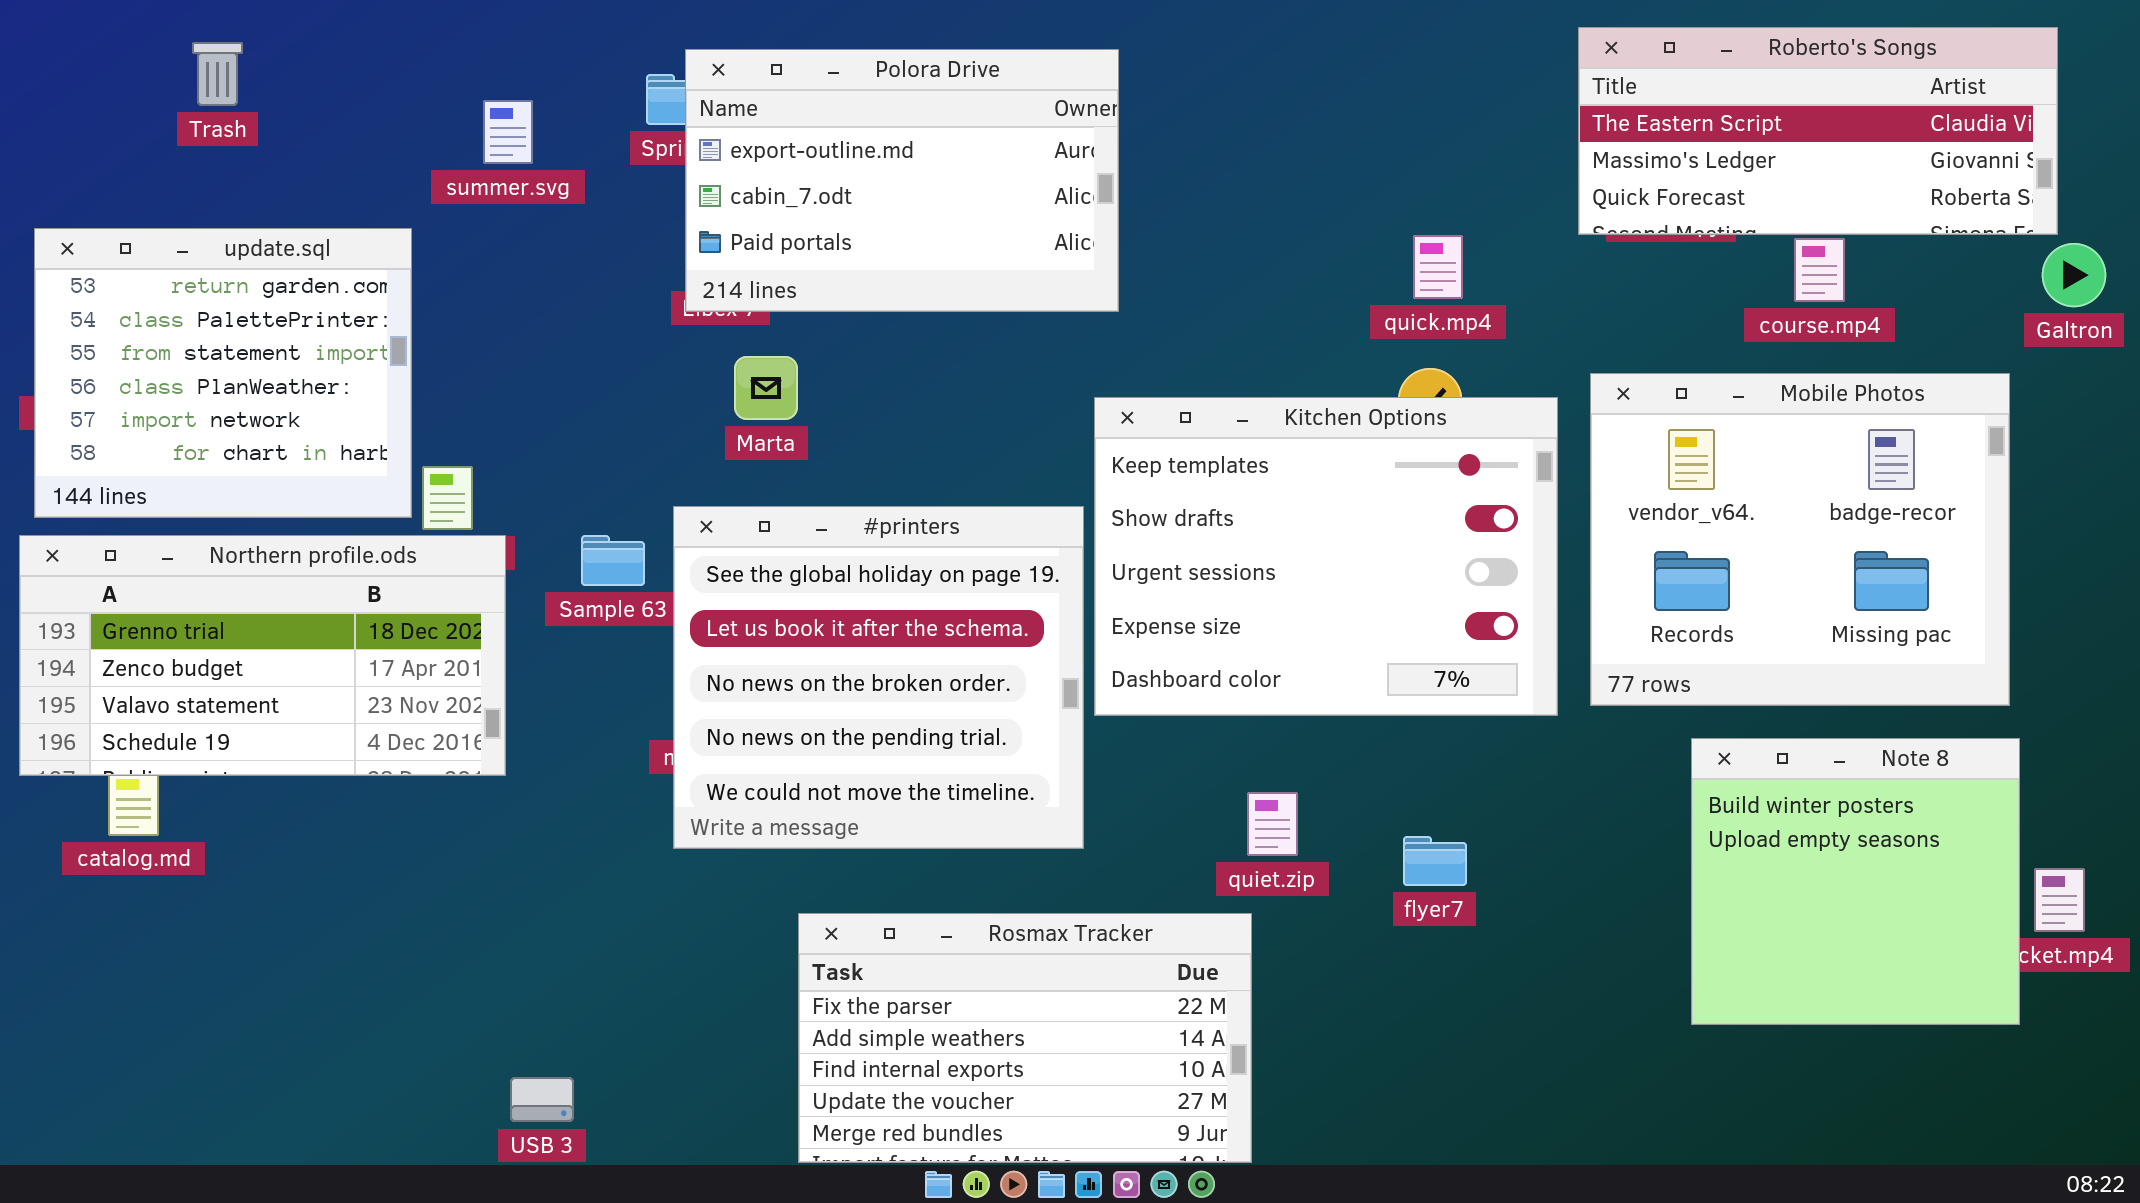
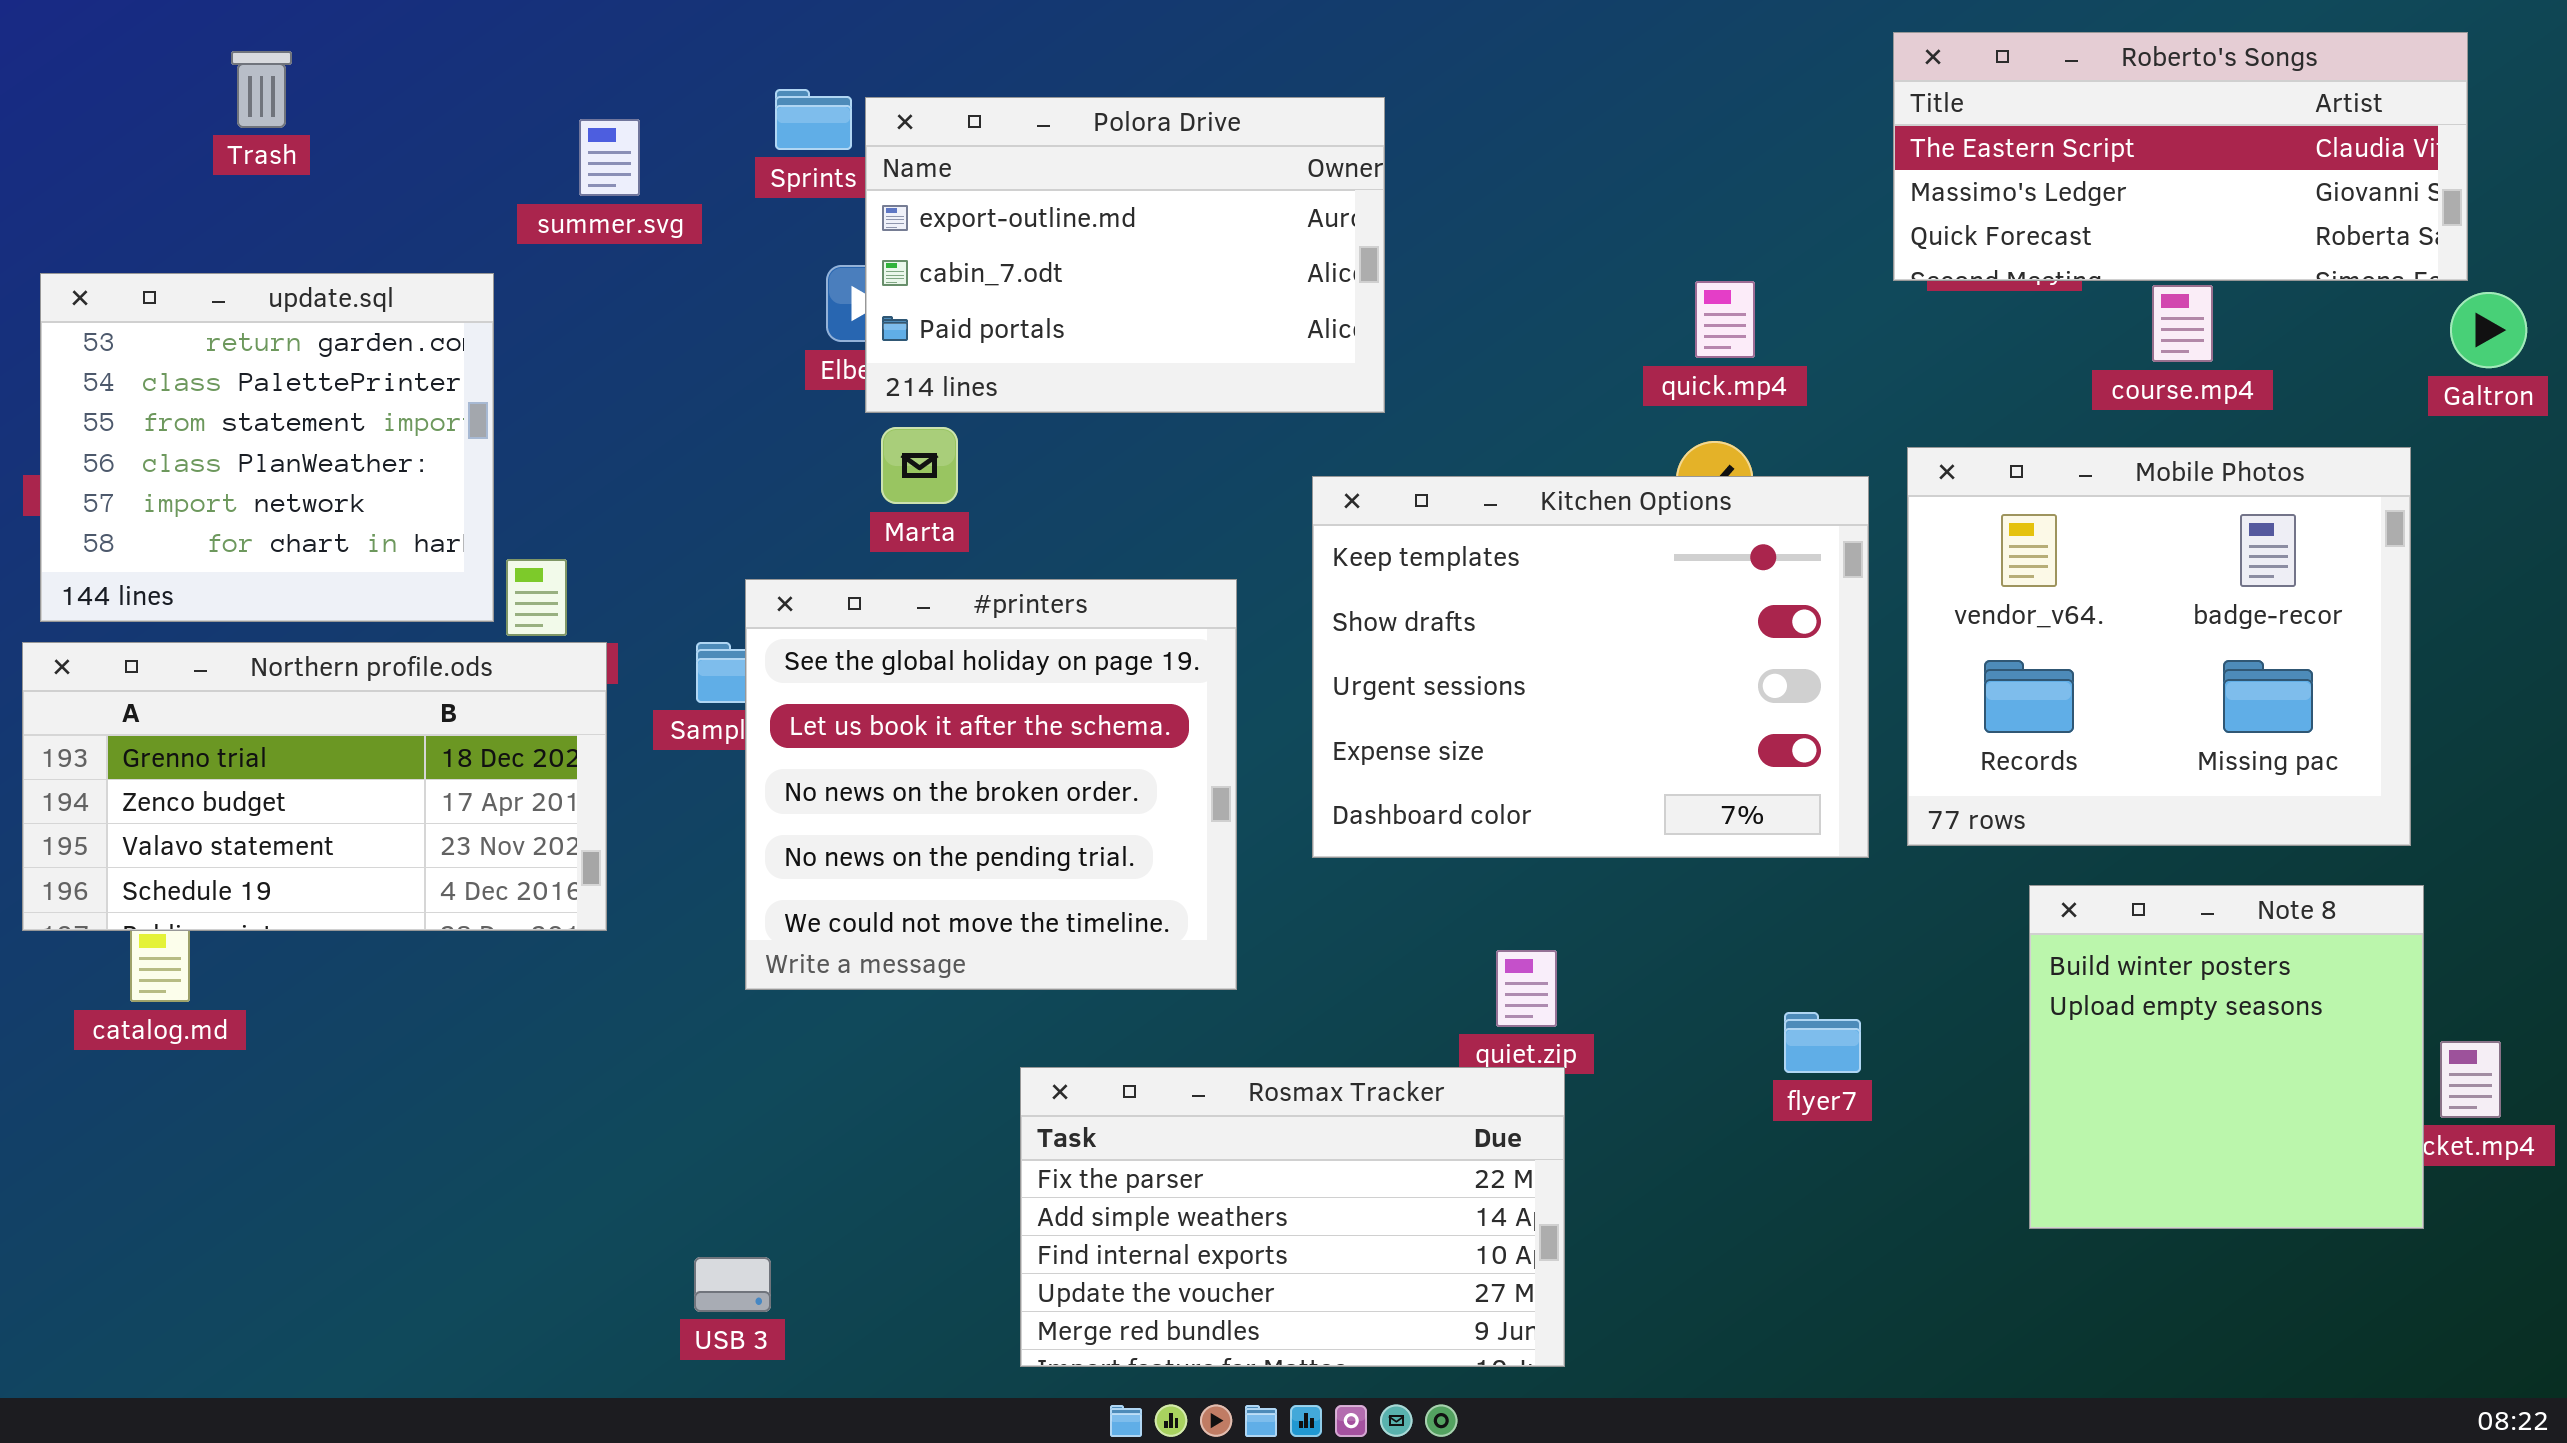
Polora Drive: [685,49,1119,312] -> [865,97,1385,413], moved
#printers: [673,506,1084,849] -> [745,579,1237,990], moved
flyer7: [1403,836,1467,886] -> [1784,1012,1861,1073], moved
Rosmax Tracker: [798,913,1252,1163] -> [1020,1067,1565,1367], moved
USB 3: [510,1077,574,1122] -> [694,1257,771,1312], moved

